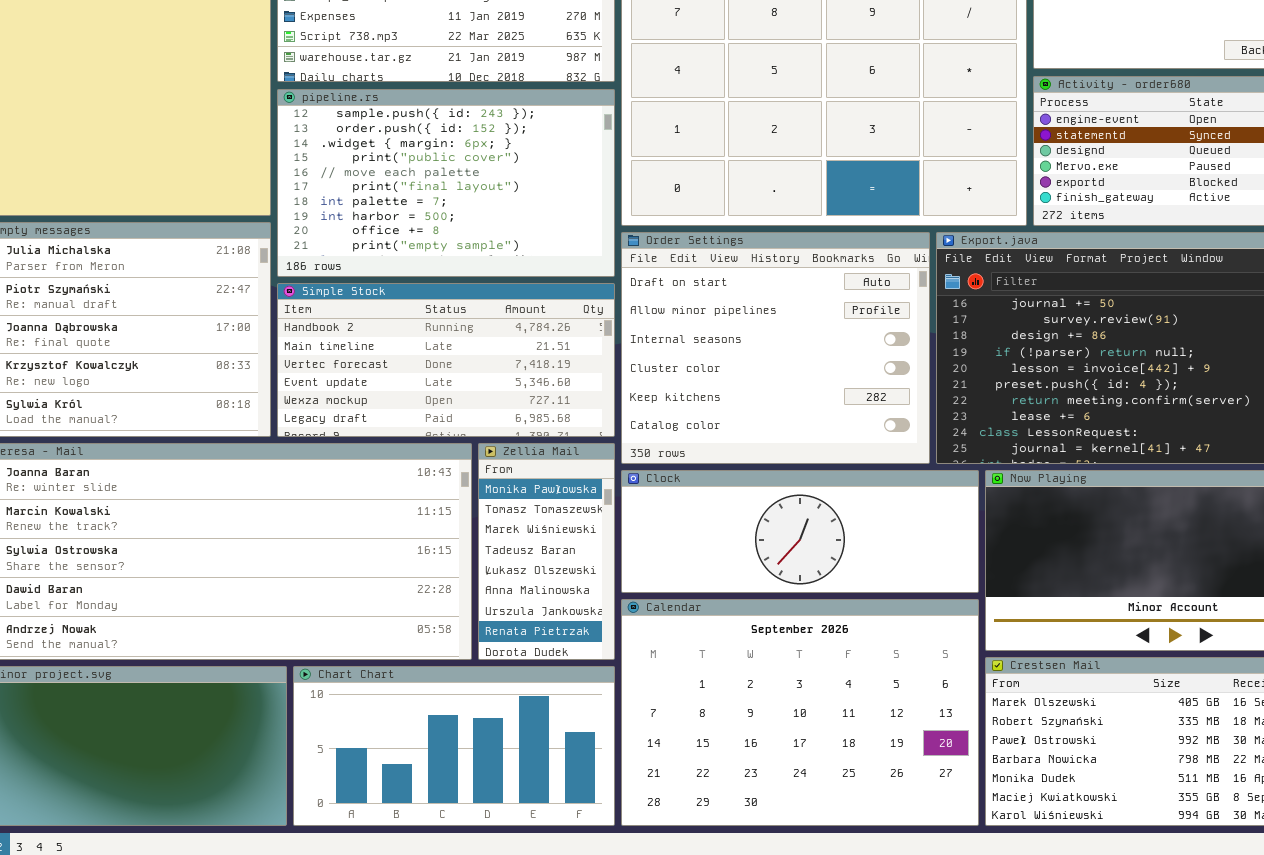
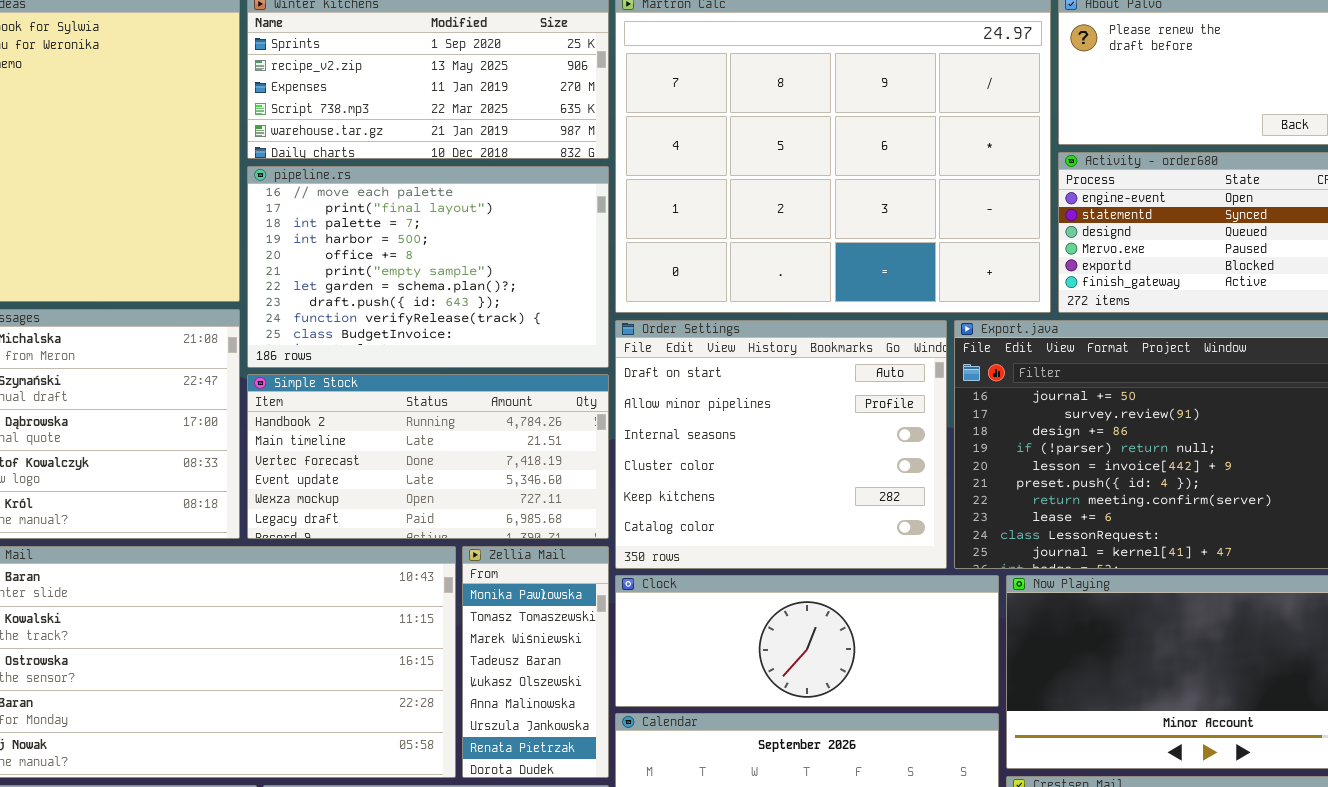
pipeline.rs: [277,89,615,277] -> [247,166,609,368], scrolled down 4 rows

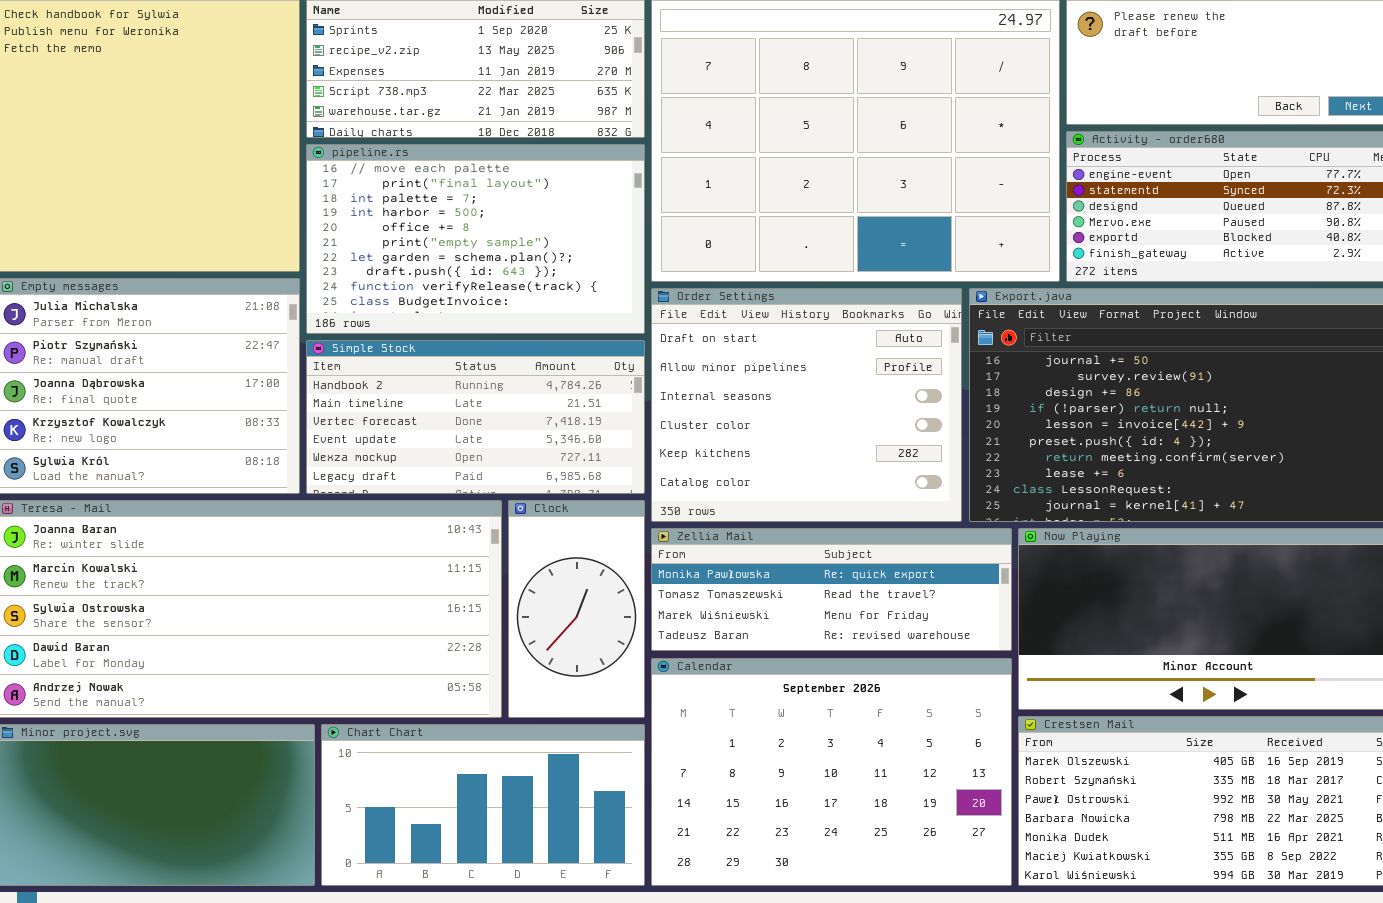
Zellia Mail: [462,546,609,778] -> [651,528,1012,651], moved, resized
Clock: [615,575,999,707] -> [508,500,645,718], moved, resized

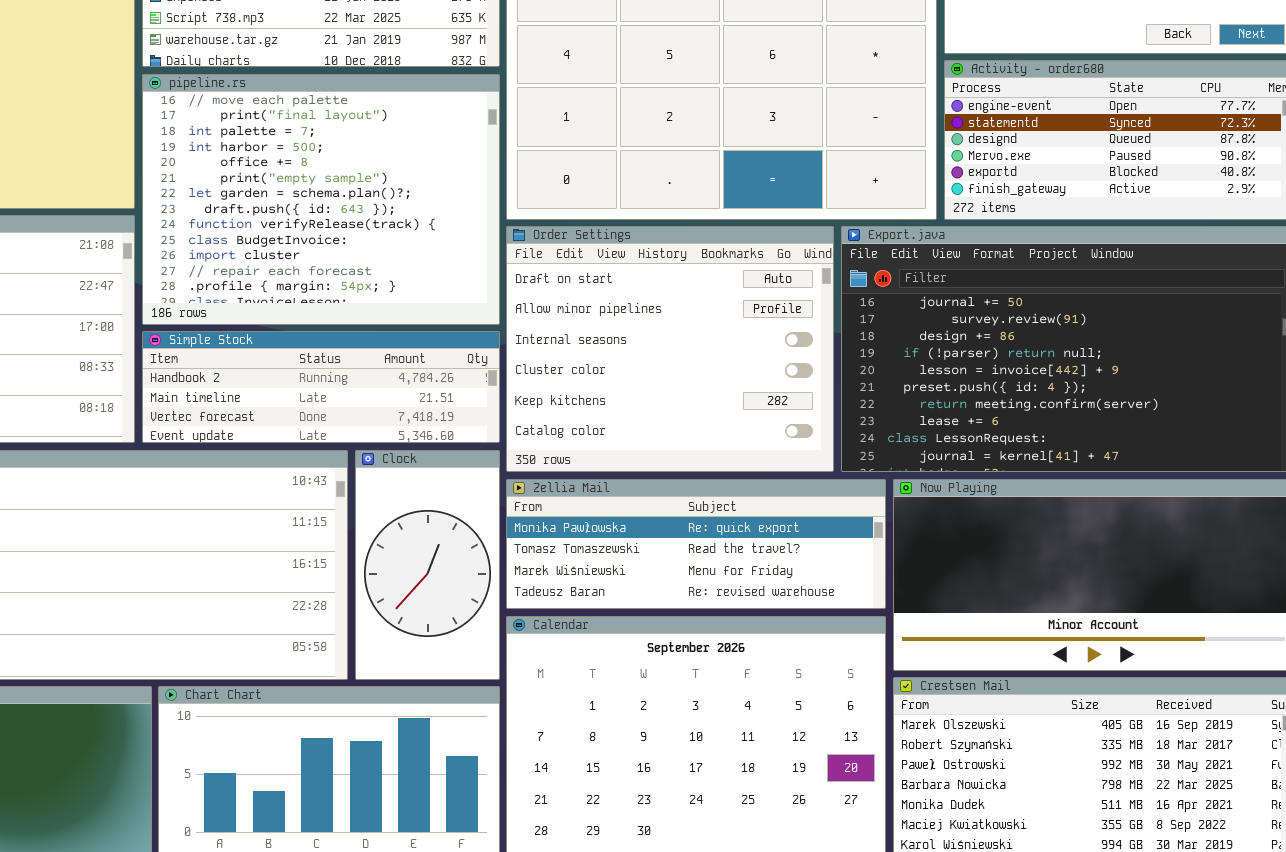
pipeline.rs: [306,144,645,334] -> [142,74,500,325], resized
Simple Stock: [306,340,645,494] -> [142,331,500,443], resized

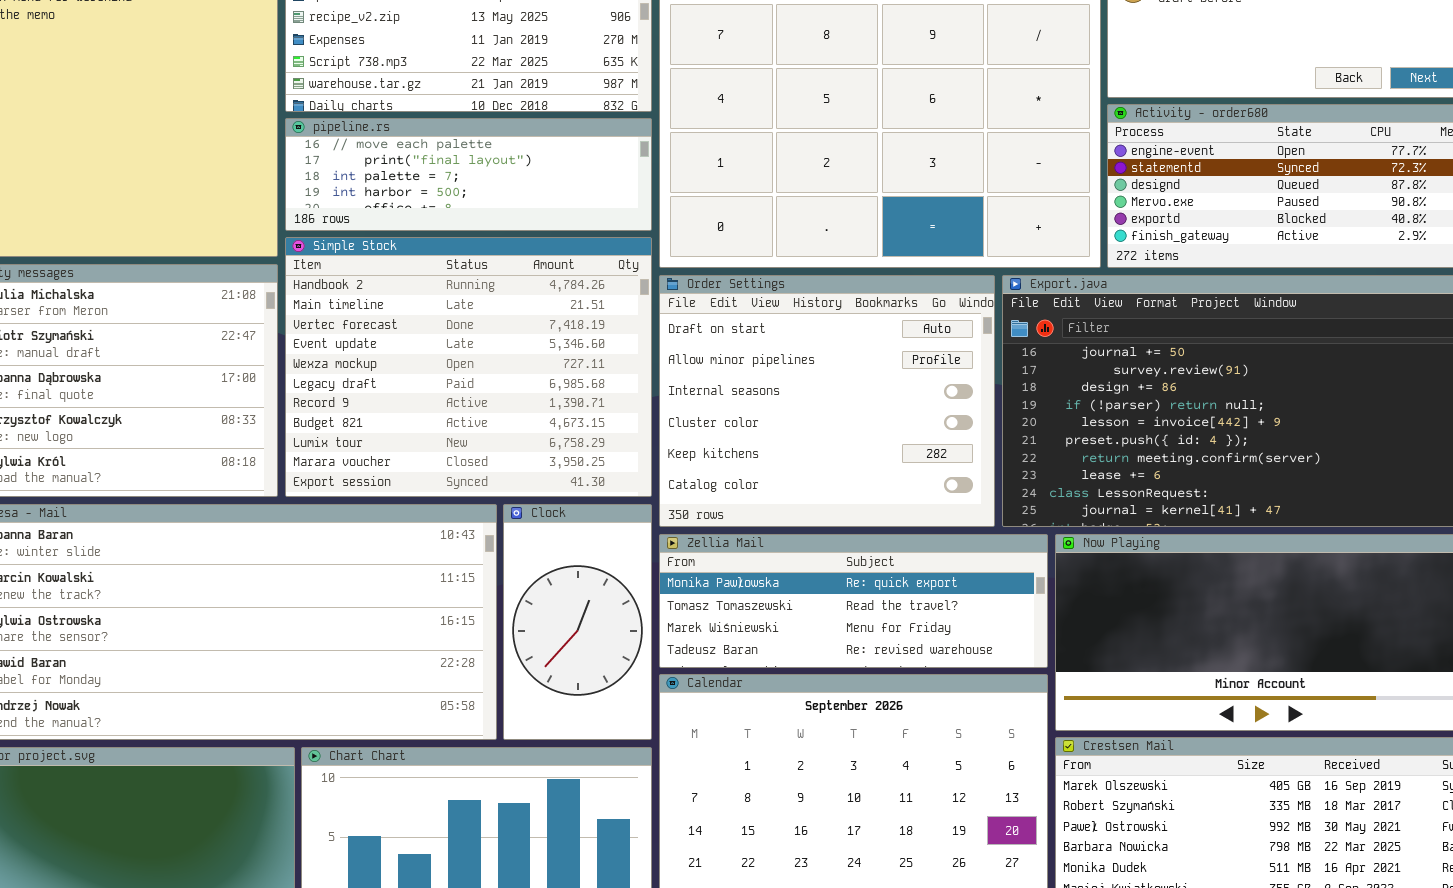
pipeline.rs: [142,74,500,325] -> [285,118,652,231], resized
Simple Stock: [142,331,500,443] -> [285,237,652,497], resized

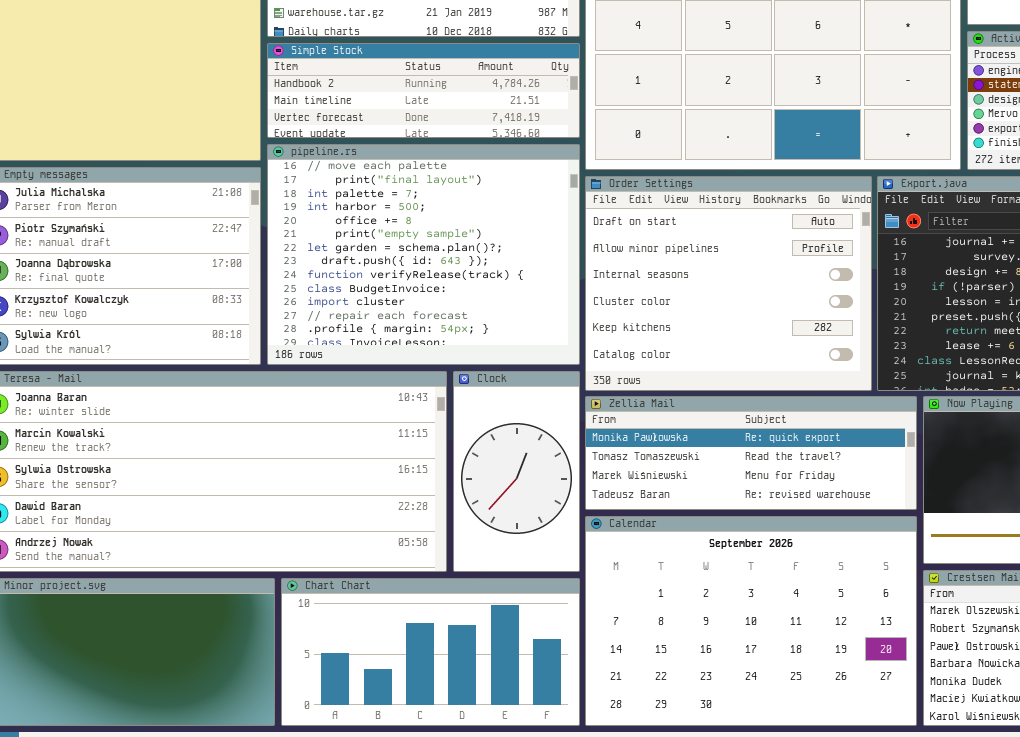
pipeline.rs: [285,118,652,231] -> [267,144,580,365], moved, resized
Simple Stock: [285,237,652,497] -> [267,43,580,138], moved, resized

